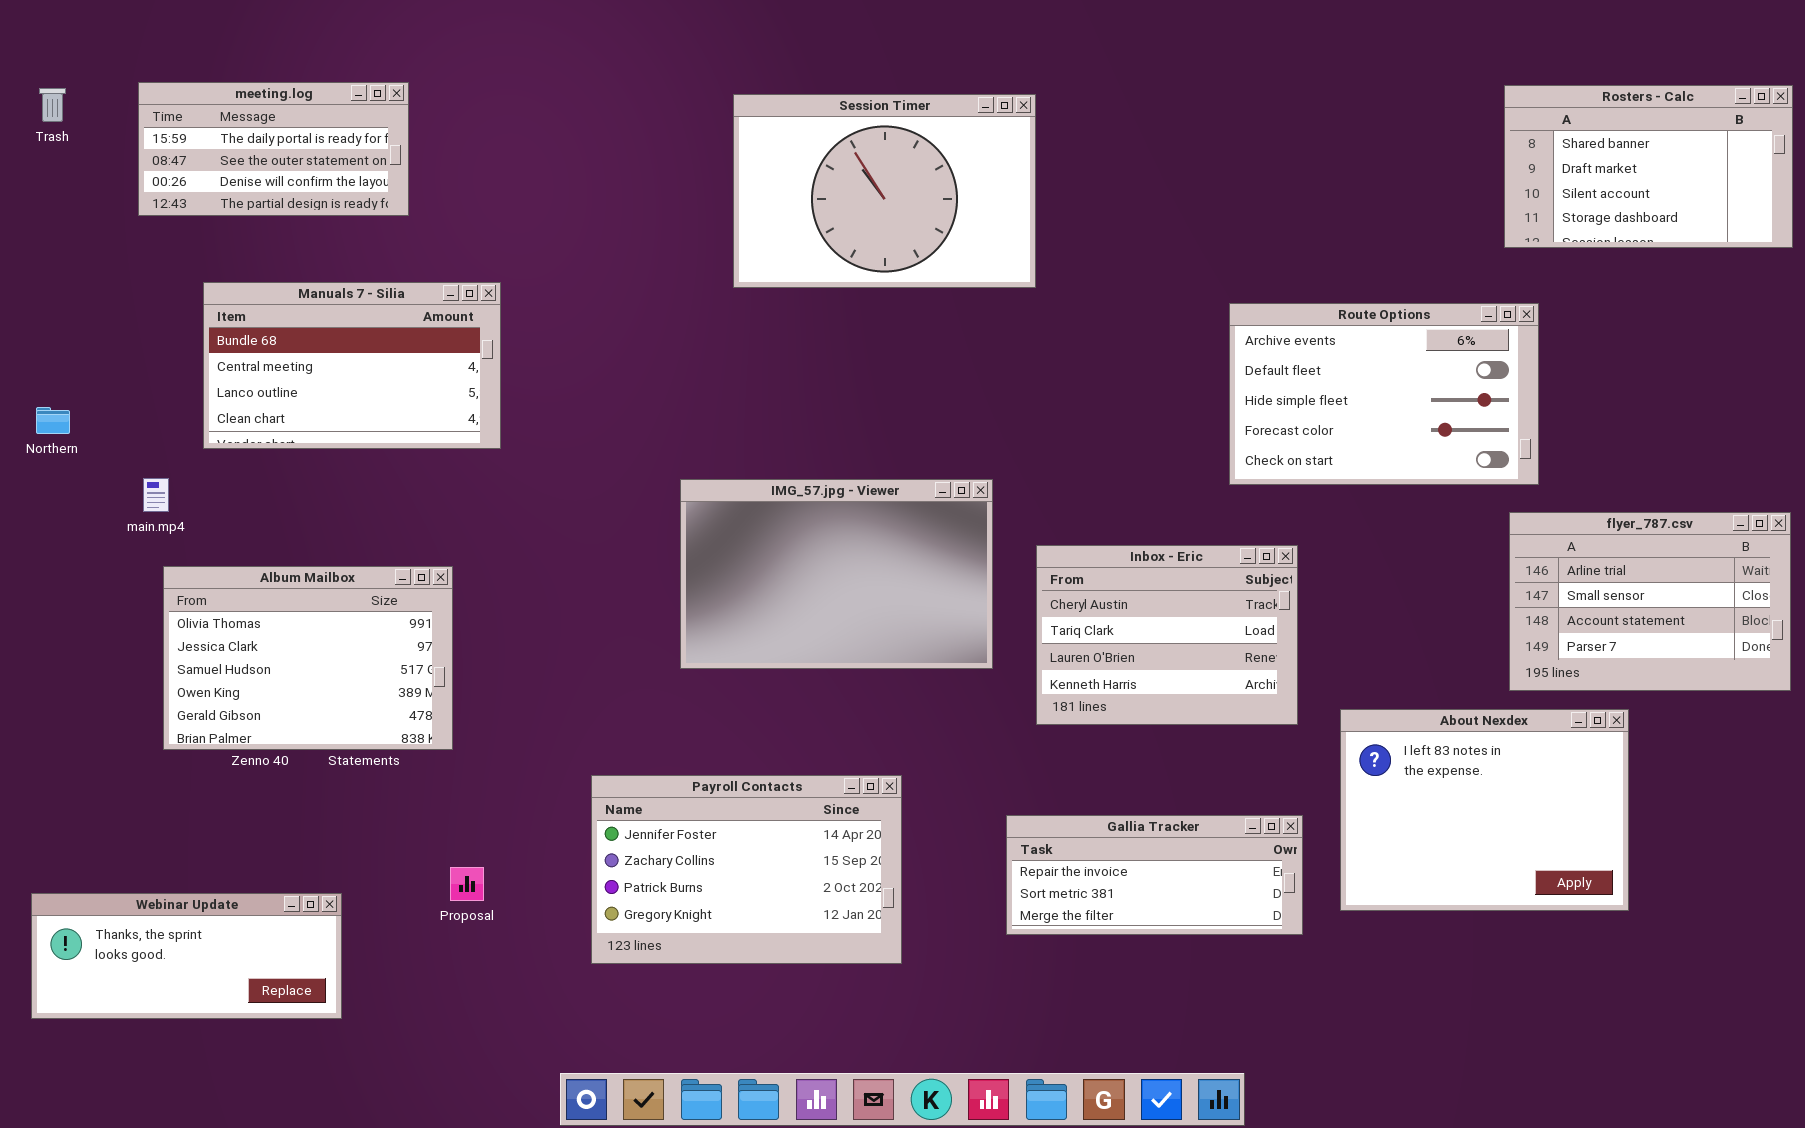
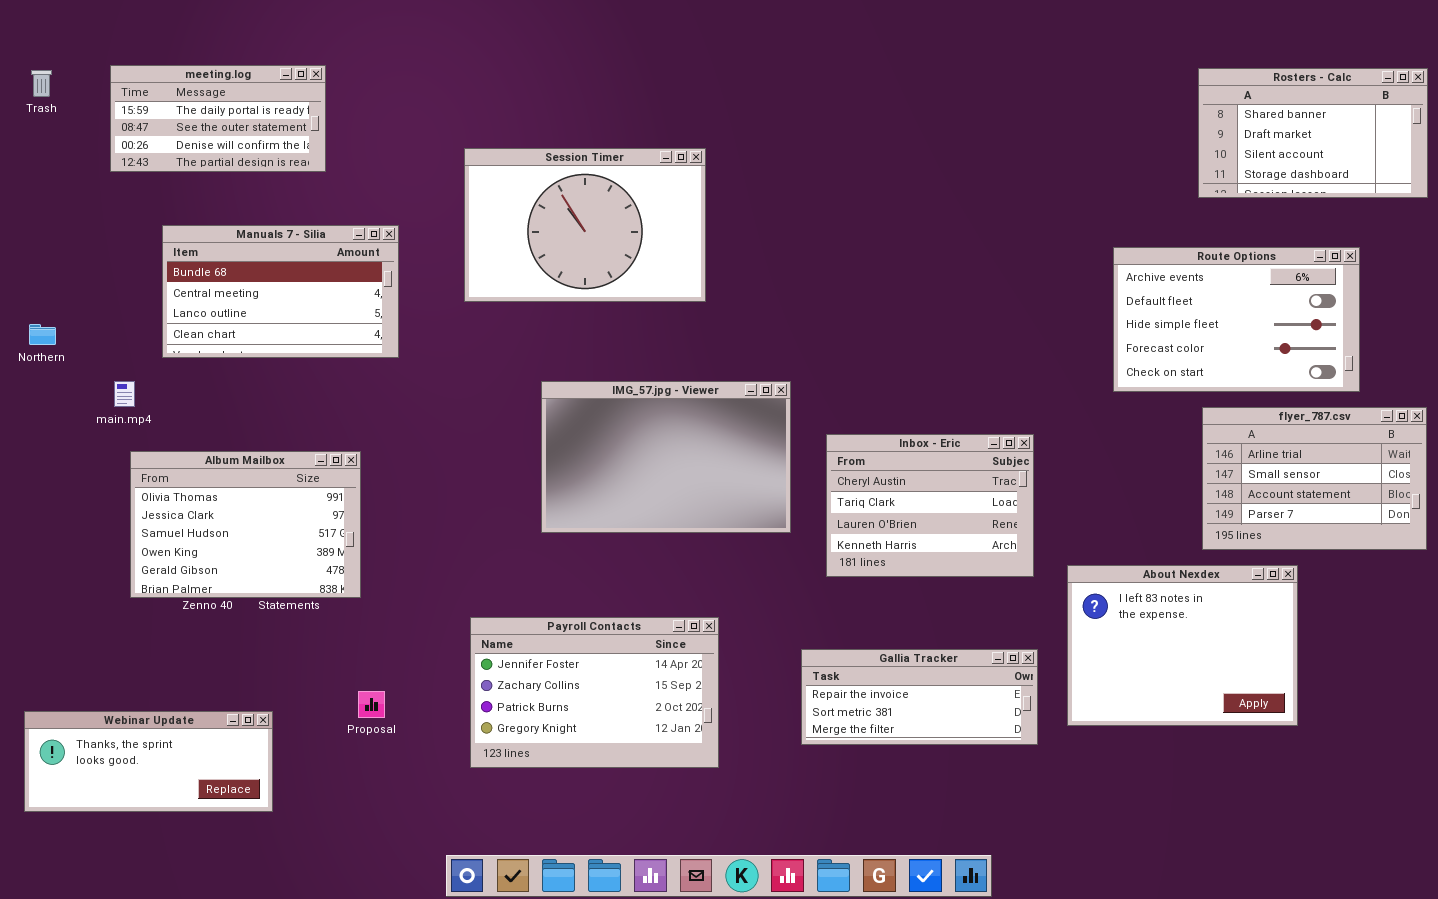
Session Timer: [733,94,1036,288] -> [464,148,706,302], moved
Route Options: [1229,303,1539,485] -> [1113,247,1360,392], moved

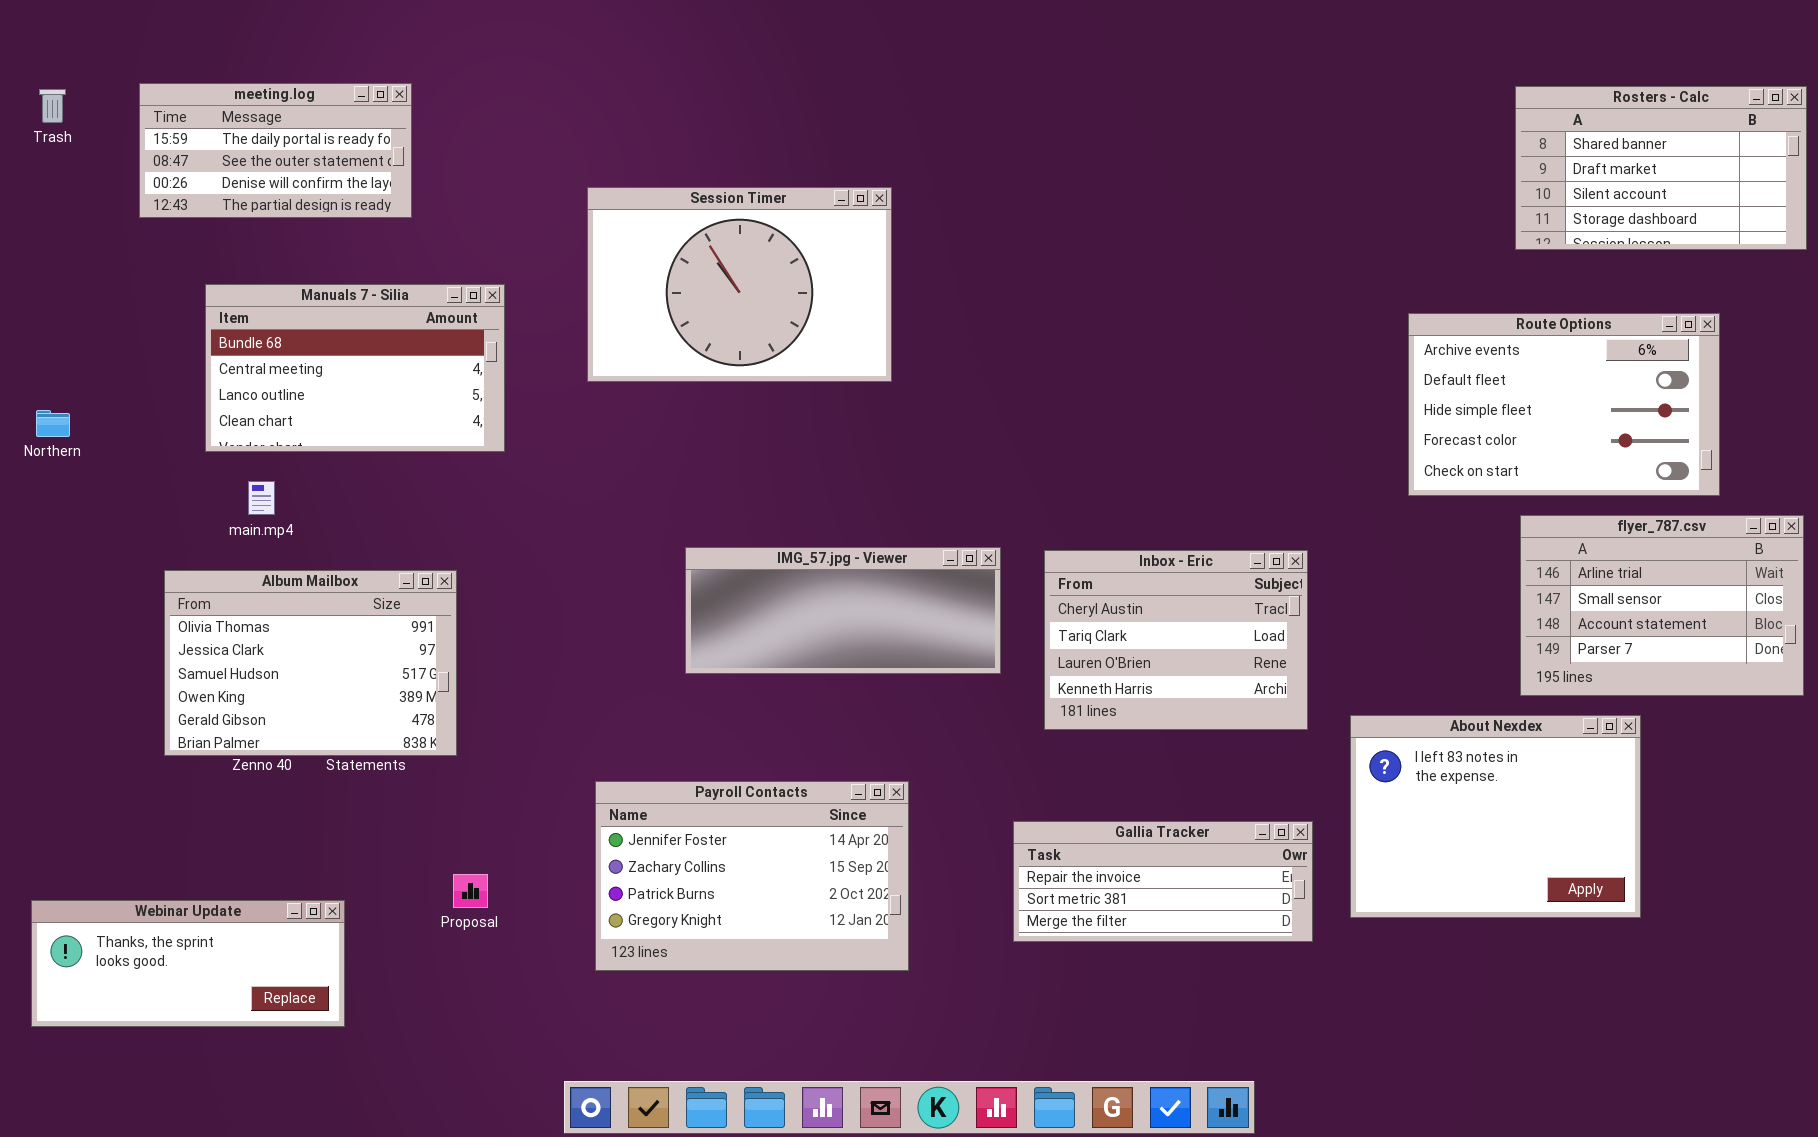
main.mp4: [114,381,135,407] -> [248,481,275,515], moved
IMG_57.jpg - Viewer: [541,381,791,533] -> [685,547,1001,674], resized

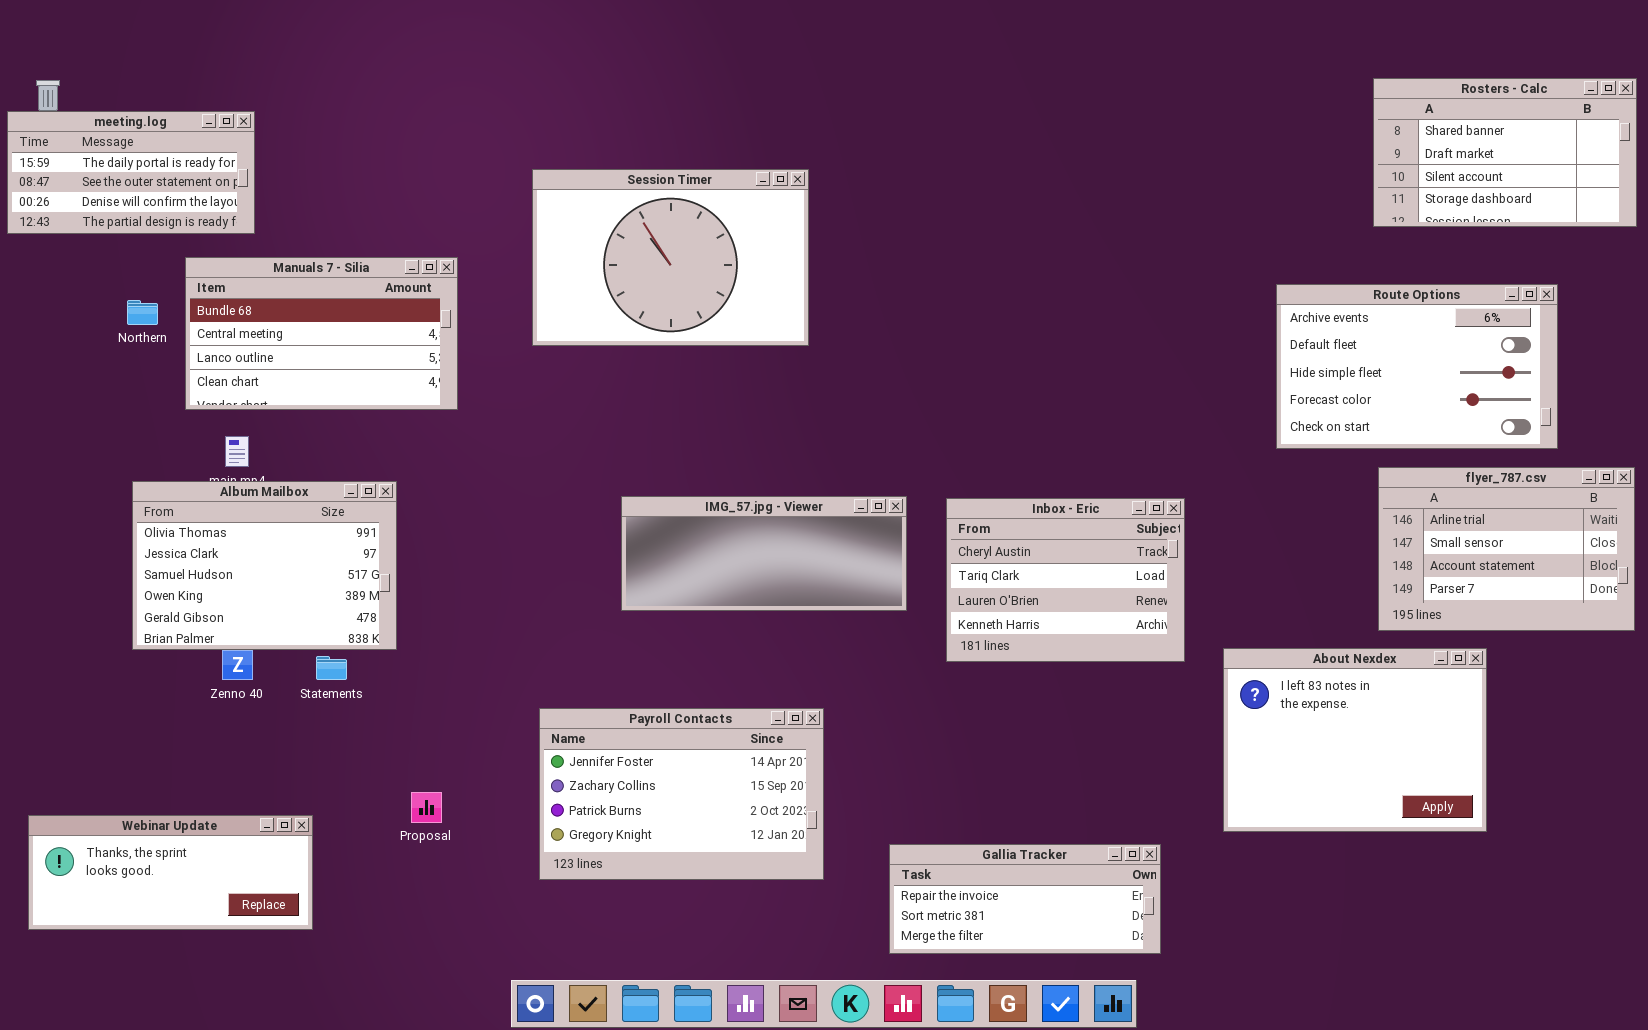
meeting.log: [139,83,412,218] -> [7,111,255,234], moved
Northern: [36,410,70,437] -> [127,300,158,325], moved
Album Mailbox: [164,570,457,756] -> [132,481,397,650], moved
Gallia Tracker: [1013,821,1313,942] -> [889,844,1161,954], moved

